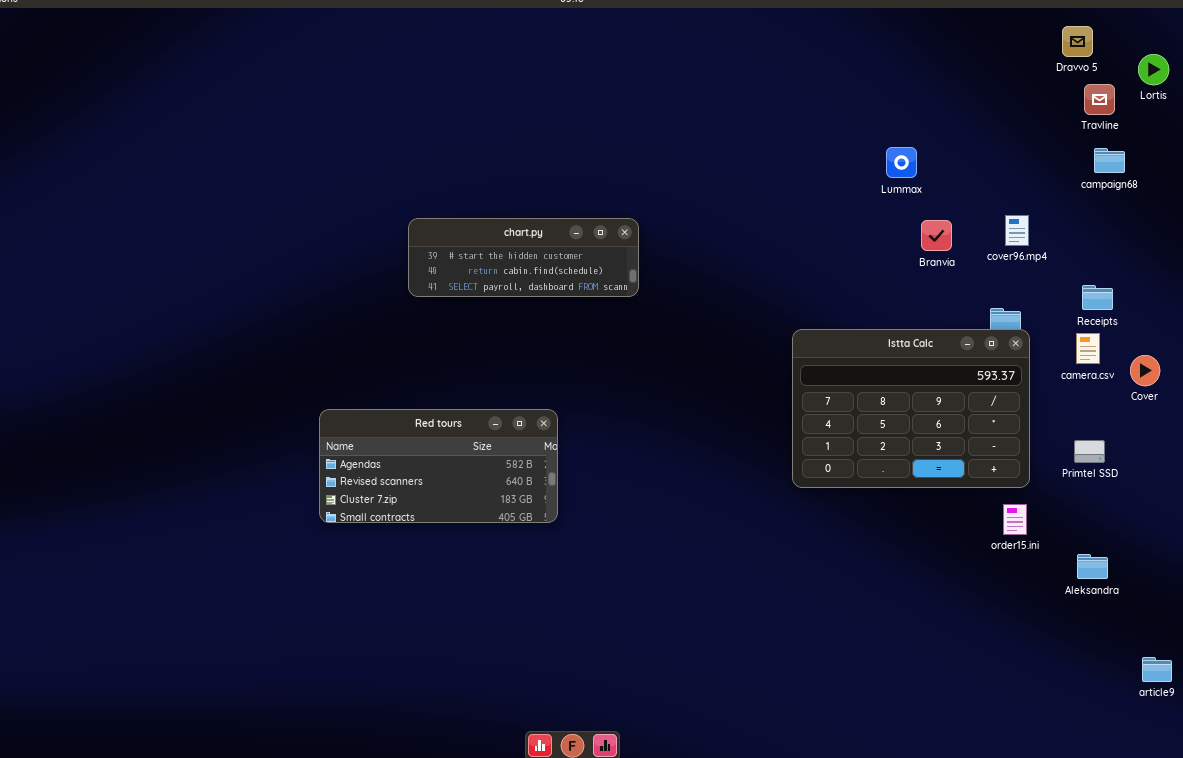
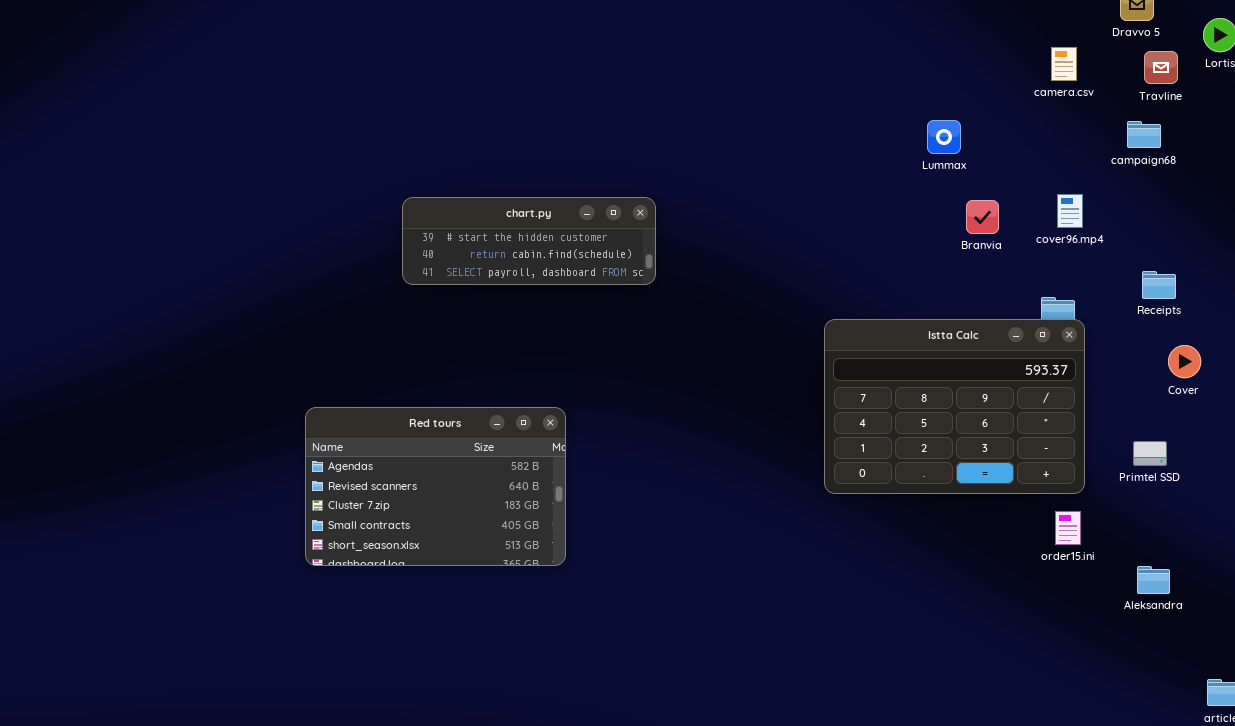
campaign68: [1094,148,1125,173] -> [1127,121,1161,148], moved
camera.csv: [1076,333,1100,364] -> [1051,47,1077,81], moved
Cover: [1130,355,1160,386] -> [1168,345,1201,378], moved
Red tours: [319,409,558,523] -> [305,407,566,566], resized

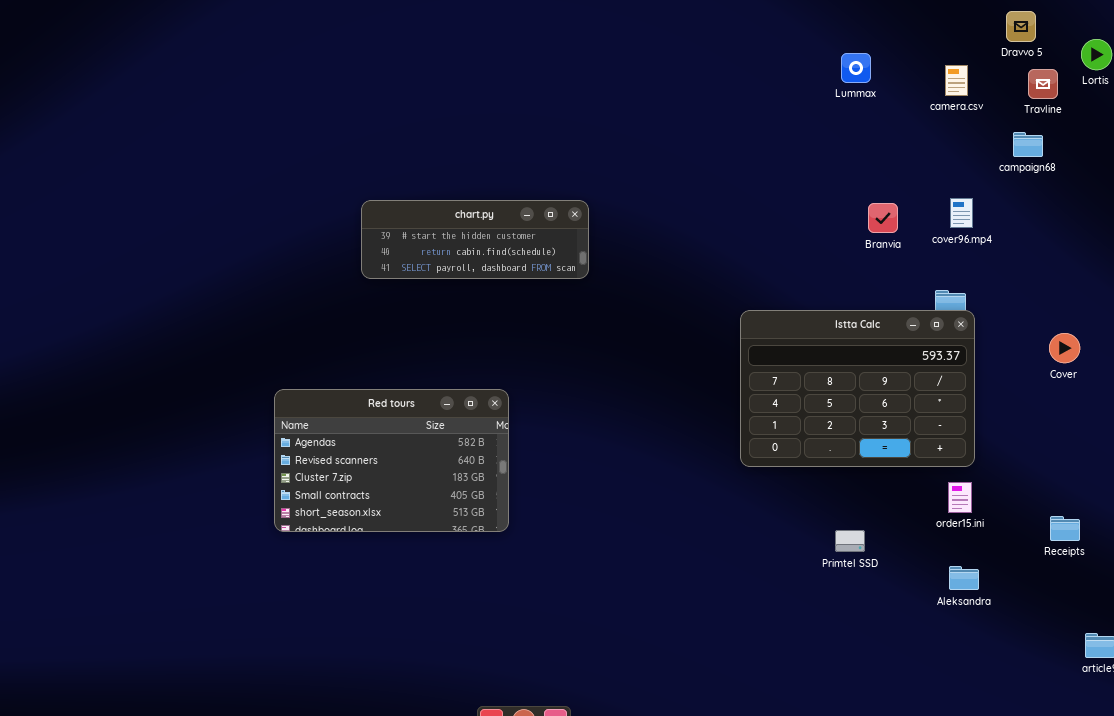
Lummax: [927,120,961,154] -> [841,53,871,83], moved
Receipts: [1142,271,1176,299] -> [1050,516,1080,541], moved
Primtel SSD: [1133,441,1167,466] -> [835,530,865,552], moved
Aleksandra: [1137,566,1170,594] -> [949,566,979,590], moved

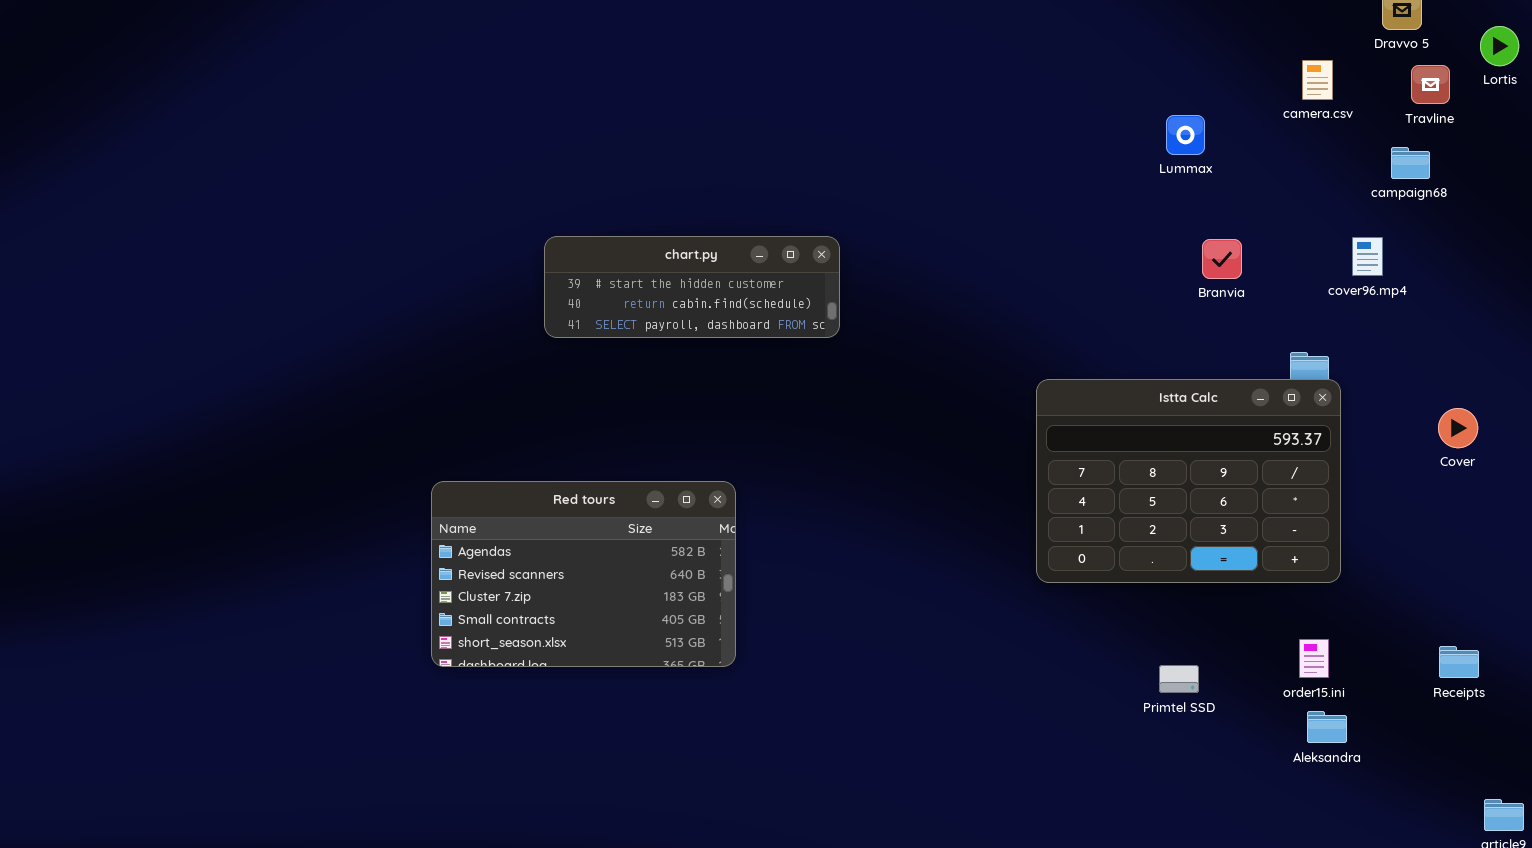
Lummax: [841,53,871,83] -> [1166,115,1205,155], moved
cover96.mp4: [950,198,973,228] -> [1352,237,1383,276], moved
order15.ini: [948,482,972,513] -> [1299,639,1329,678], moved

